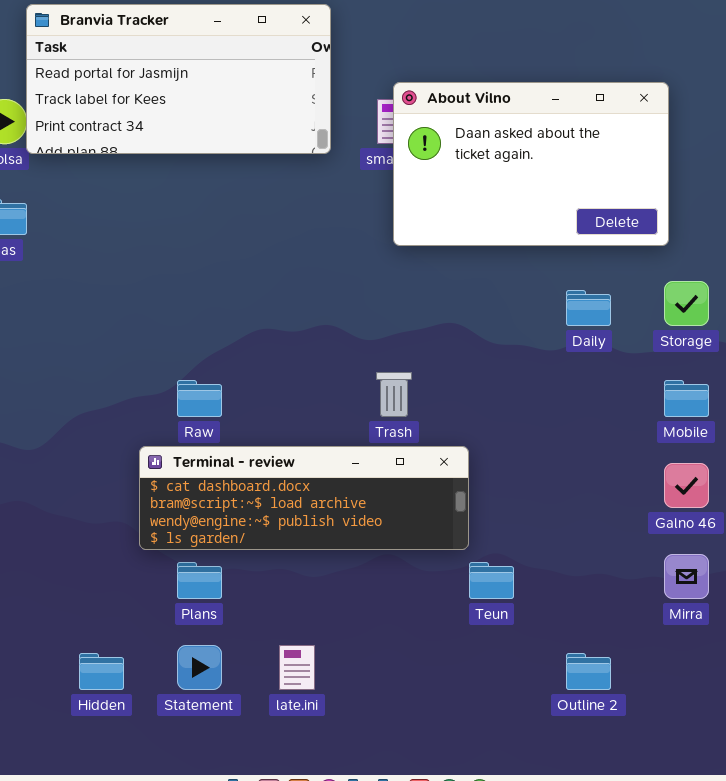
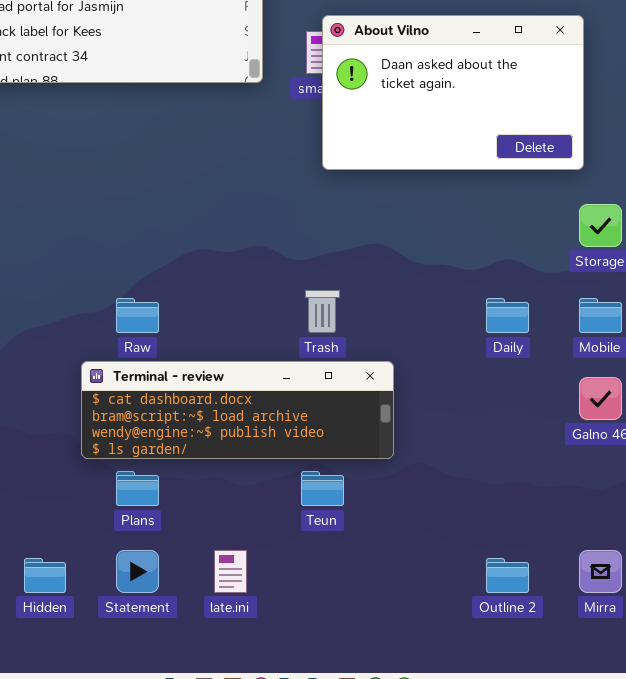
Daily: [566,290,611,326] -> [486,298,529,333], moved
Mirra: [664,554,709,599] -> [579,550,622,593], moved
Teun: [469,562,514,599] -> [301,471,344,506], moved

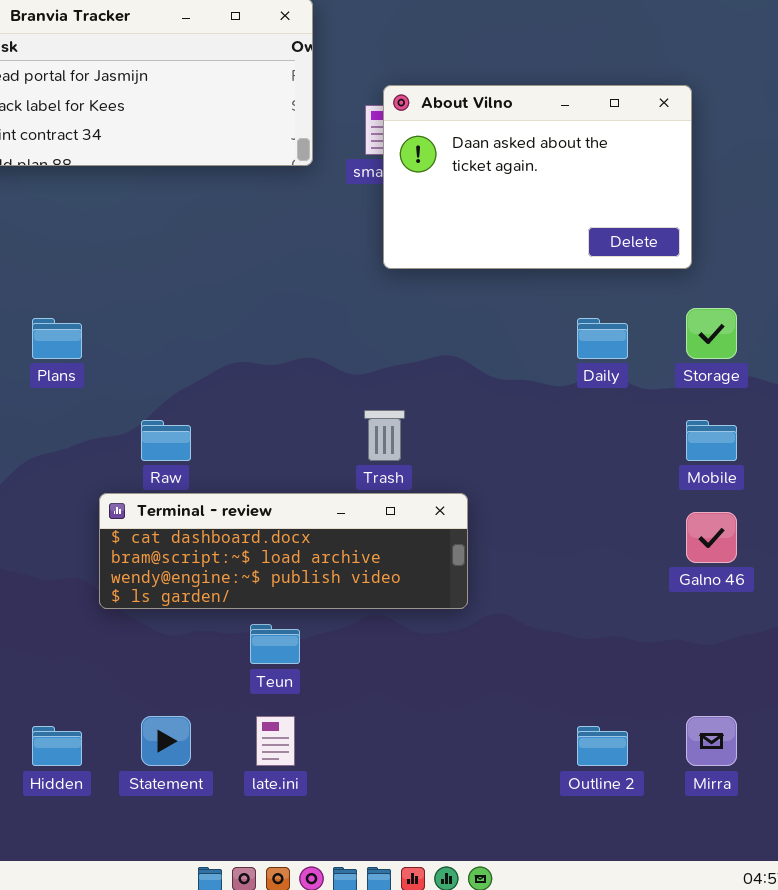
Daily: [486,298,529,333] -> [577,318,628,359], moved
Plans: [116,471,159,506] -> [32,318,82,359], moved
Teun: [301,471,344,506] -> [250,624,300,664], moved

